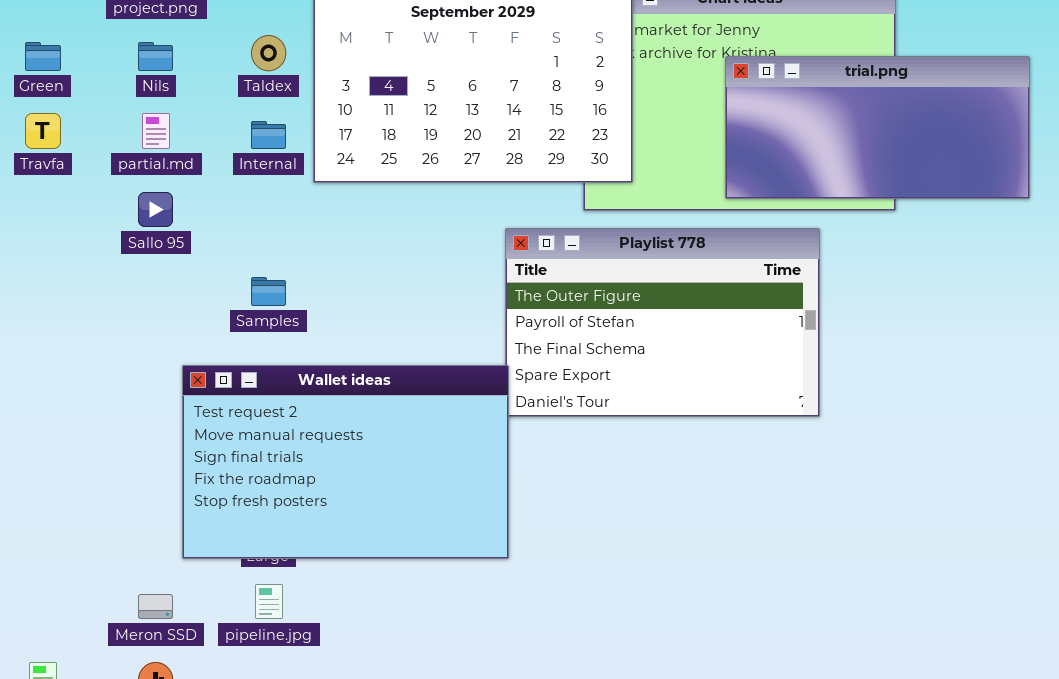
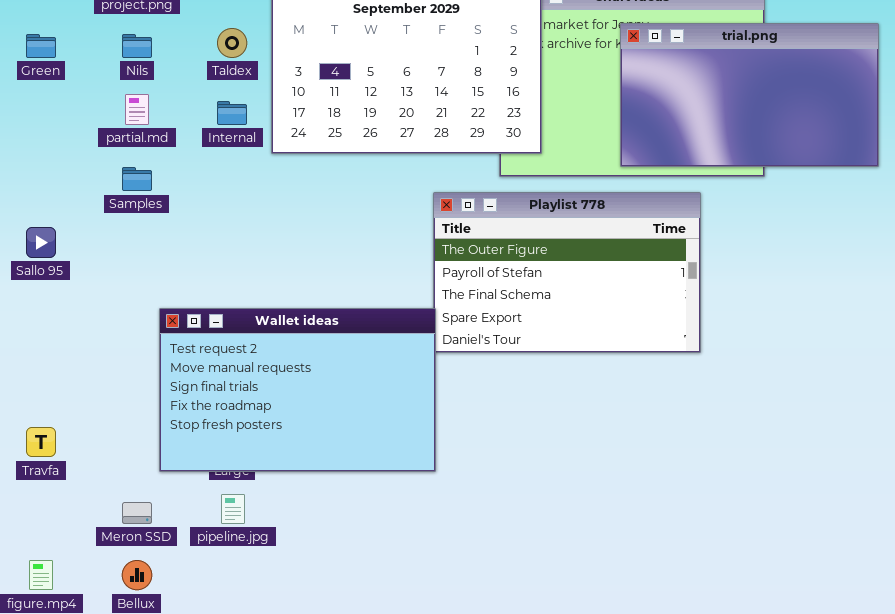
trial.png: [725,56,1030,199] -> [620,23,879,167], resized
Travfa: [25,113,61,149] -> [26,427,56,457], moved
Sallo 95: [138,192,173,227] -> [26,227,56,258], moved
Samples: [251,277,286,306] -> [122,167,152,191], moved

